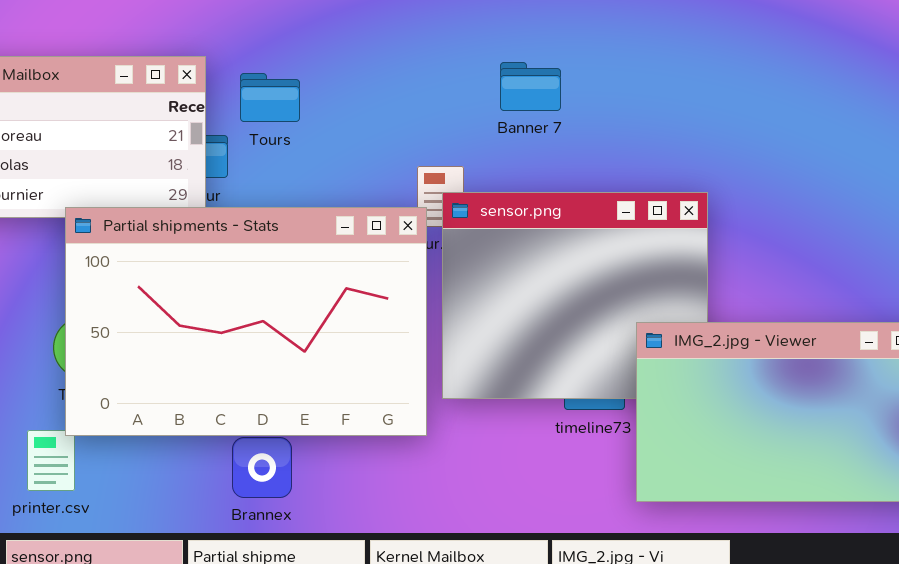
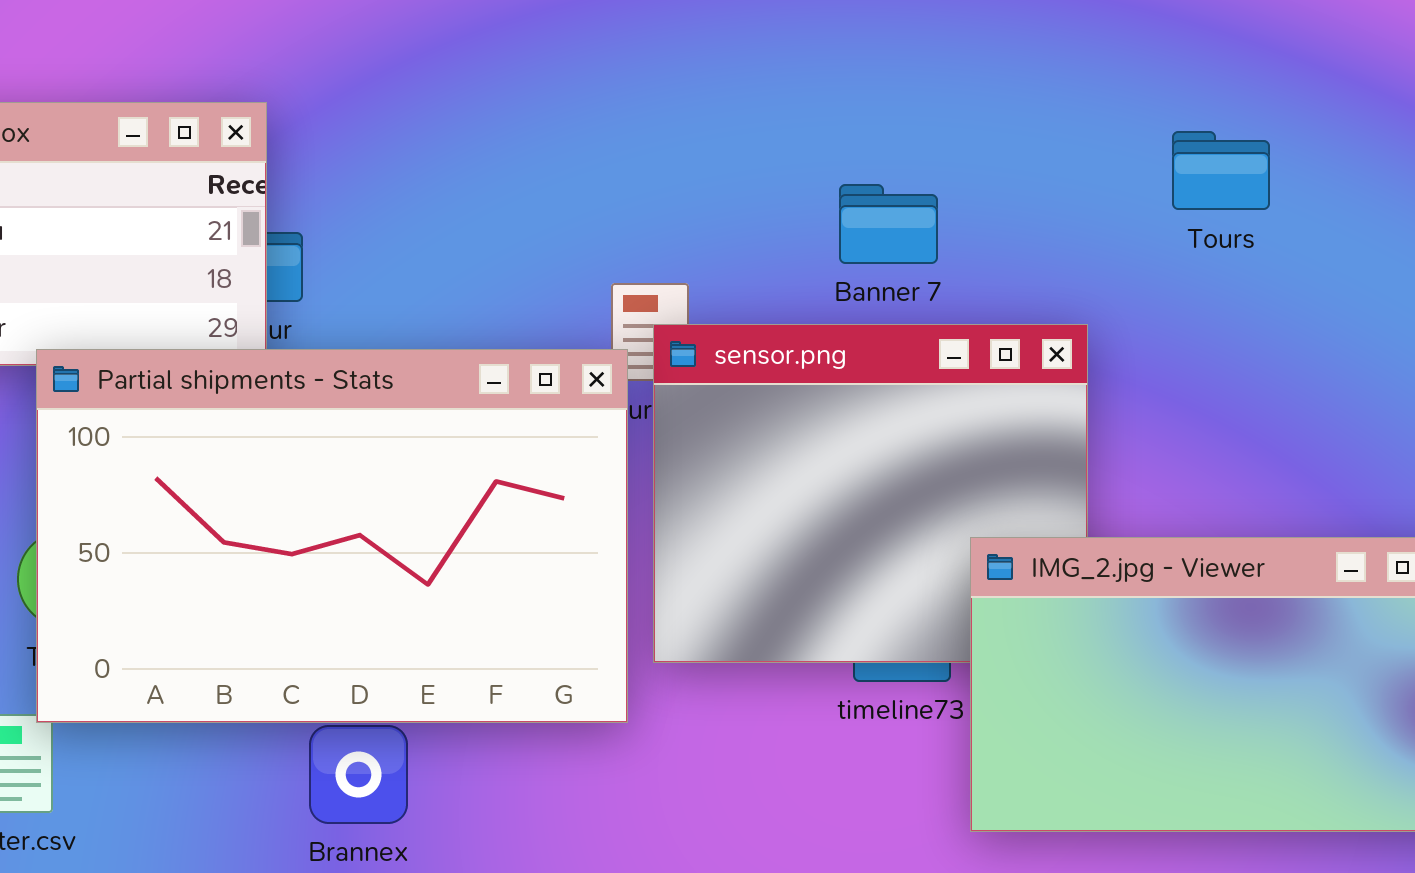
Banner 7: [500,62,561,111] -> [839,184,938,264], moved
Tours: [240,73,300,122] -> [1172,131,1270,210], moved

